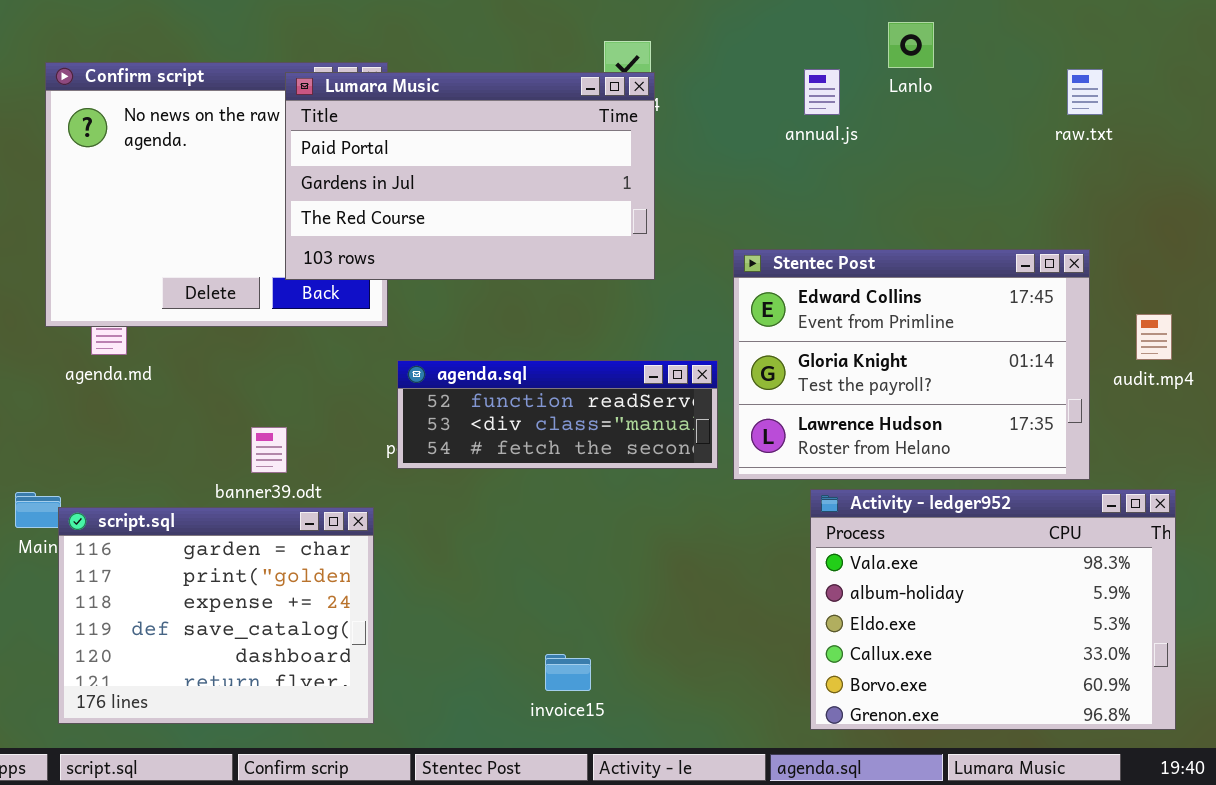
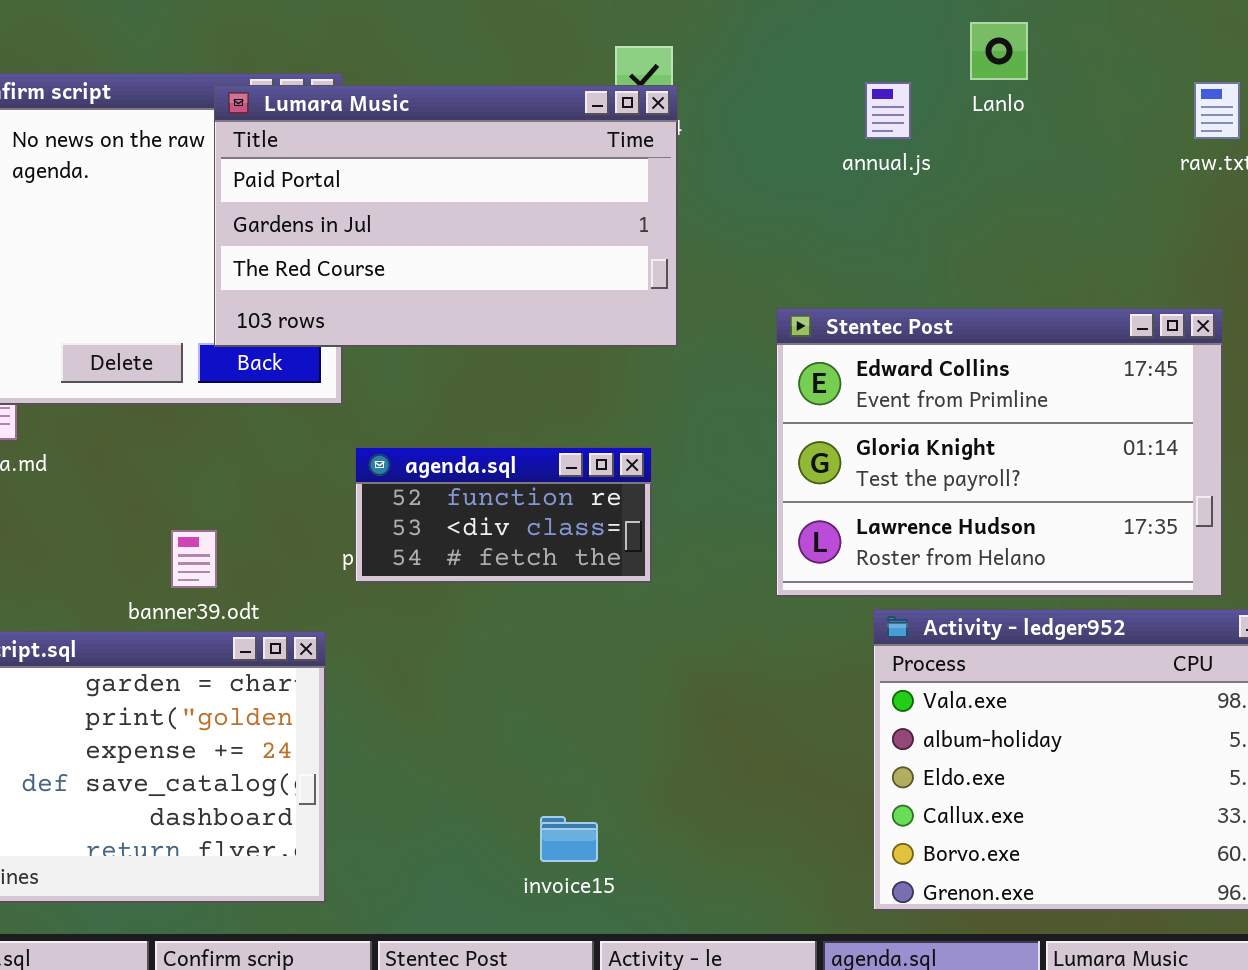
agenda.sql: [397,360,718,469] -> [355,447,652,583], resized

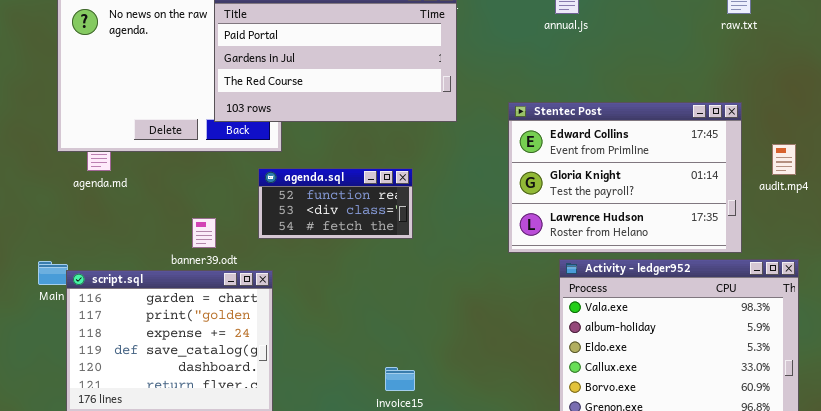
agenda.sql: [355,447,652,583] -> [258,168,413,239], moved

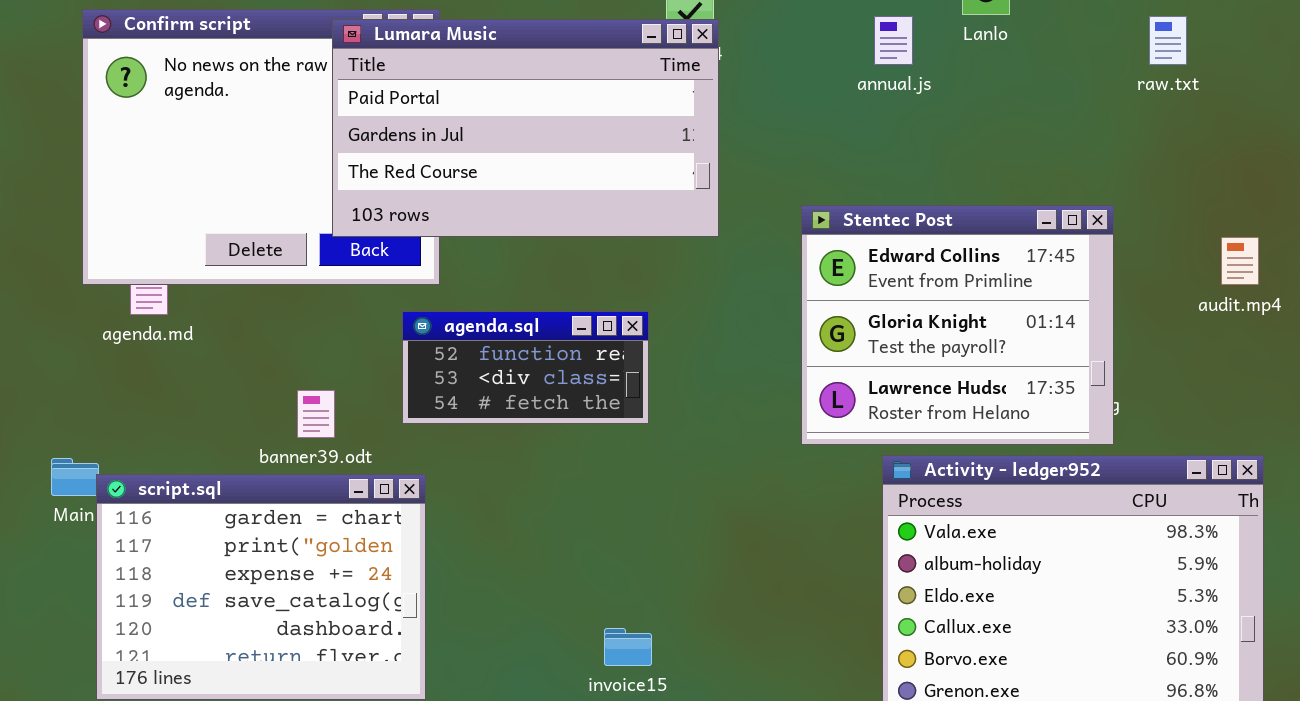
Stentec Post: [508,102,742,253] -> [801,205,1114,445], resized
audit.mp4: [772,144,796,175] -> [1221,237,1259,285], moved

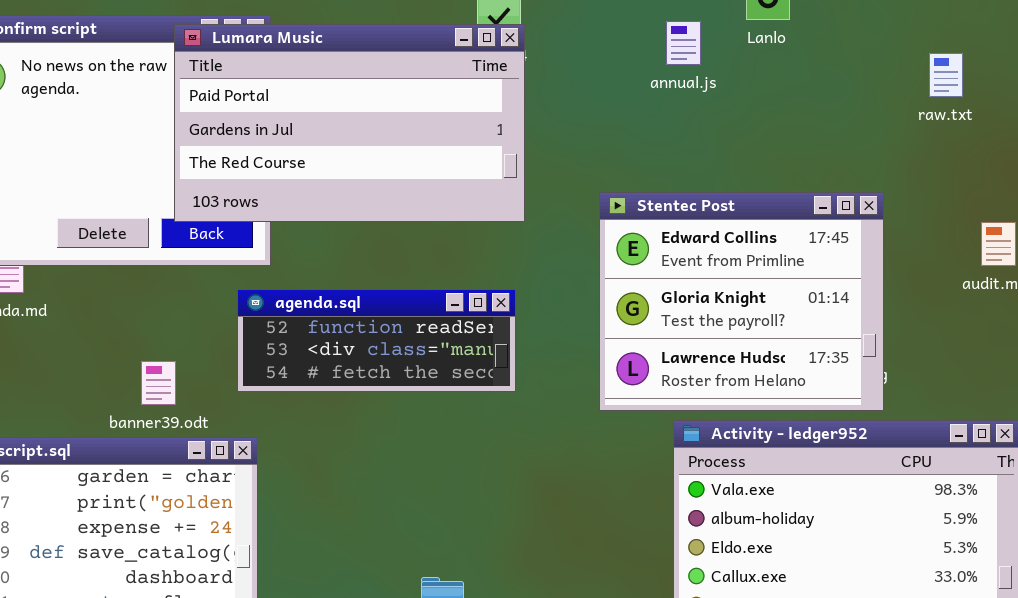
raw.txt: [1149,16,1187,65] -> [929,53,963,97], moved
agenda.sql: [402,311,649,424] -> [237,289,516,392], resized

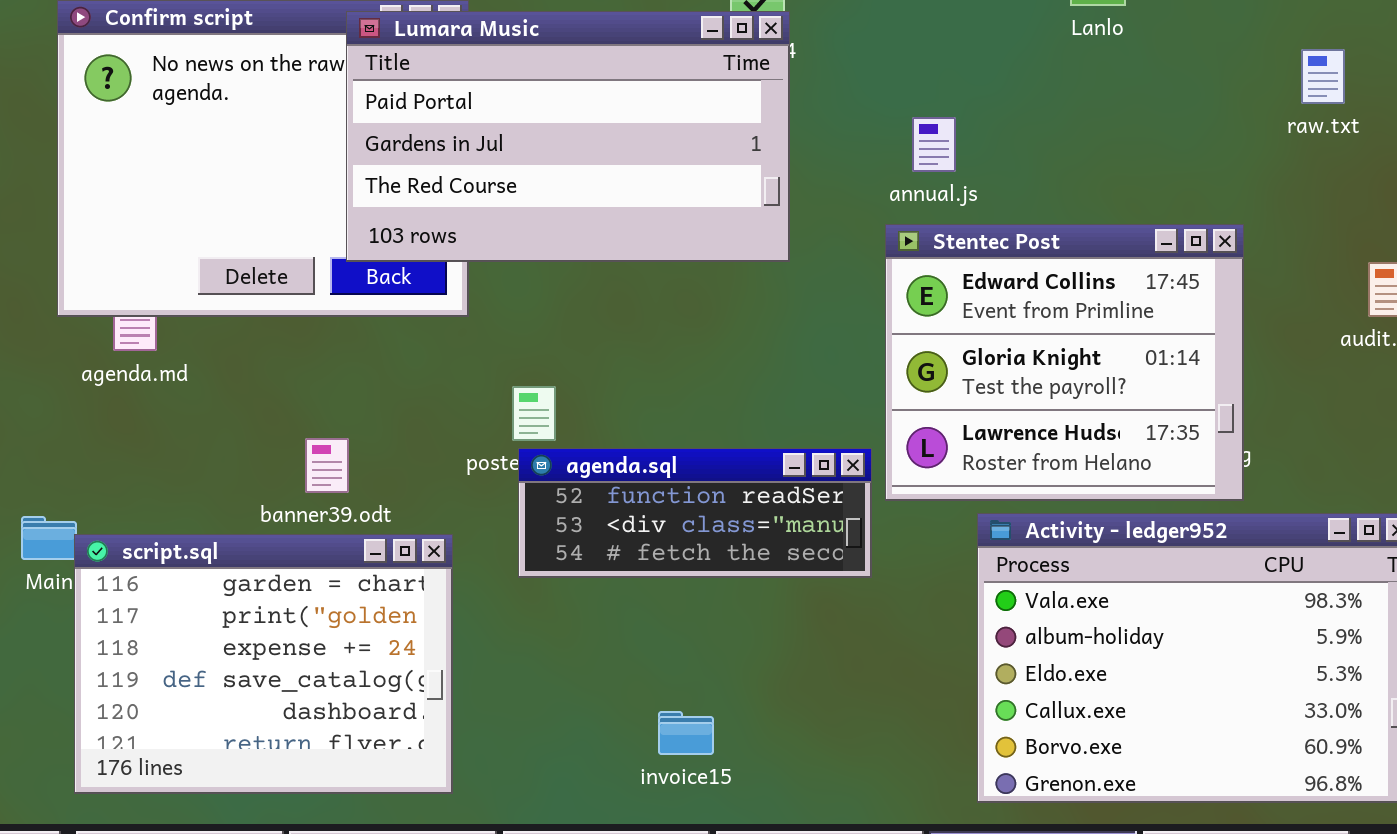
annual.js: [666,21,701,65] -> [912,117,956,172], moved
agenda.sql: [237,289,516,392] -> [518,448,872,578], moved

